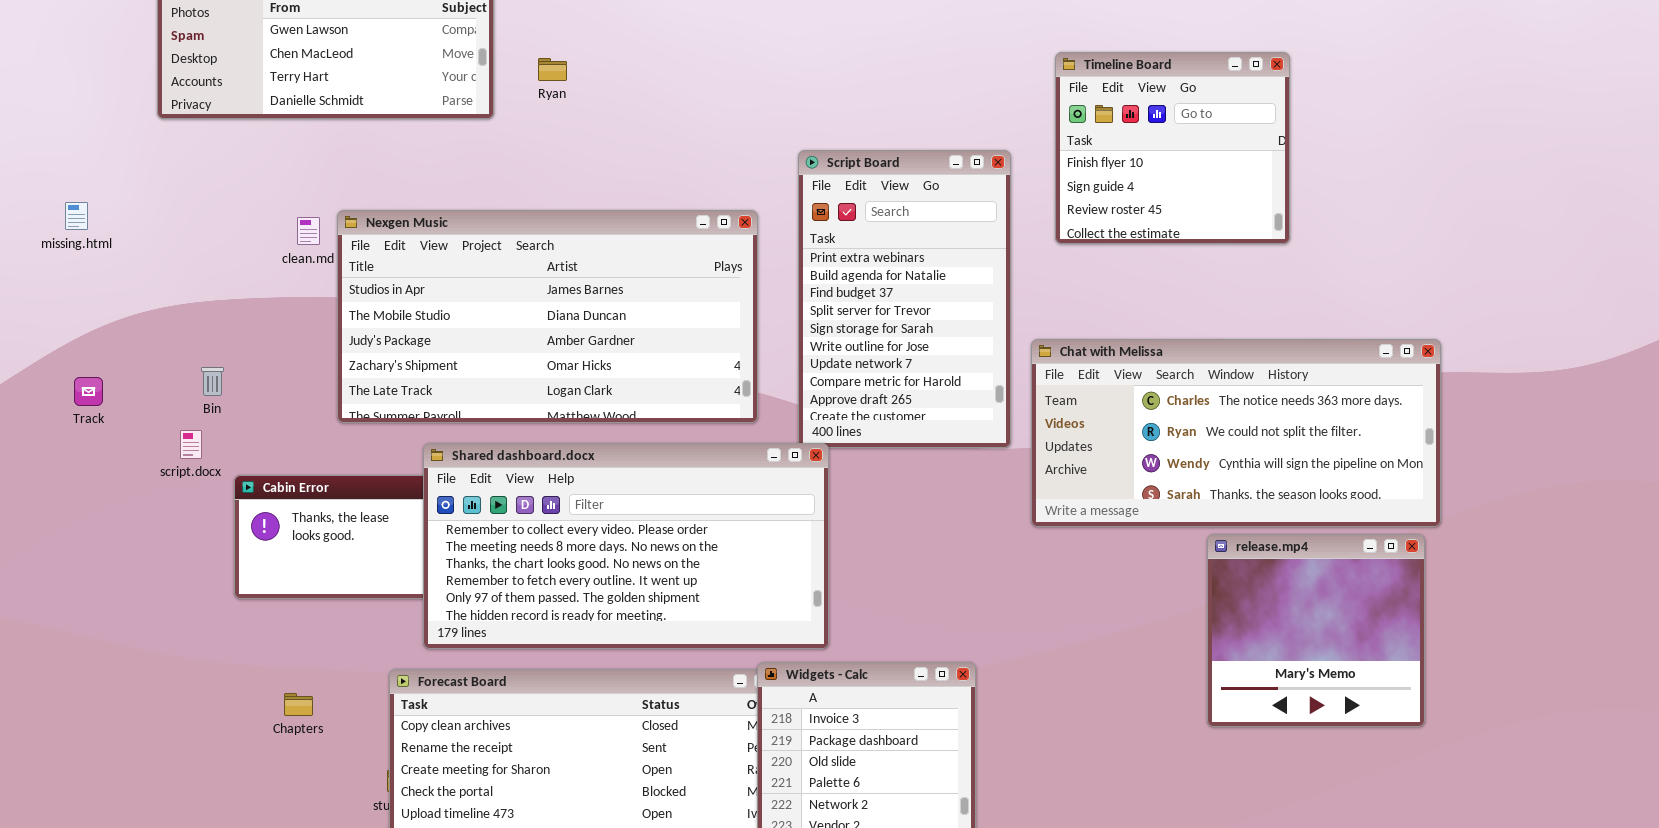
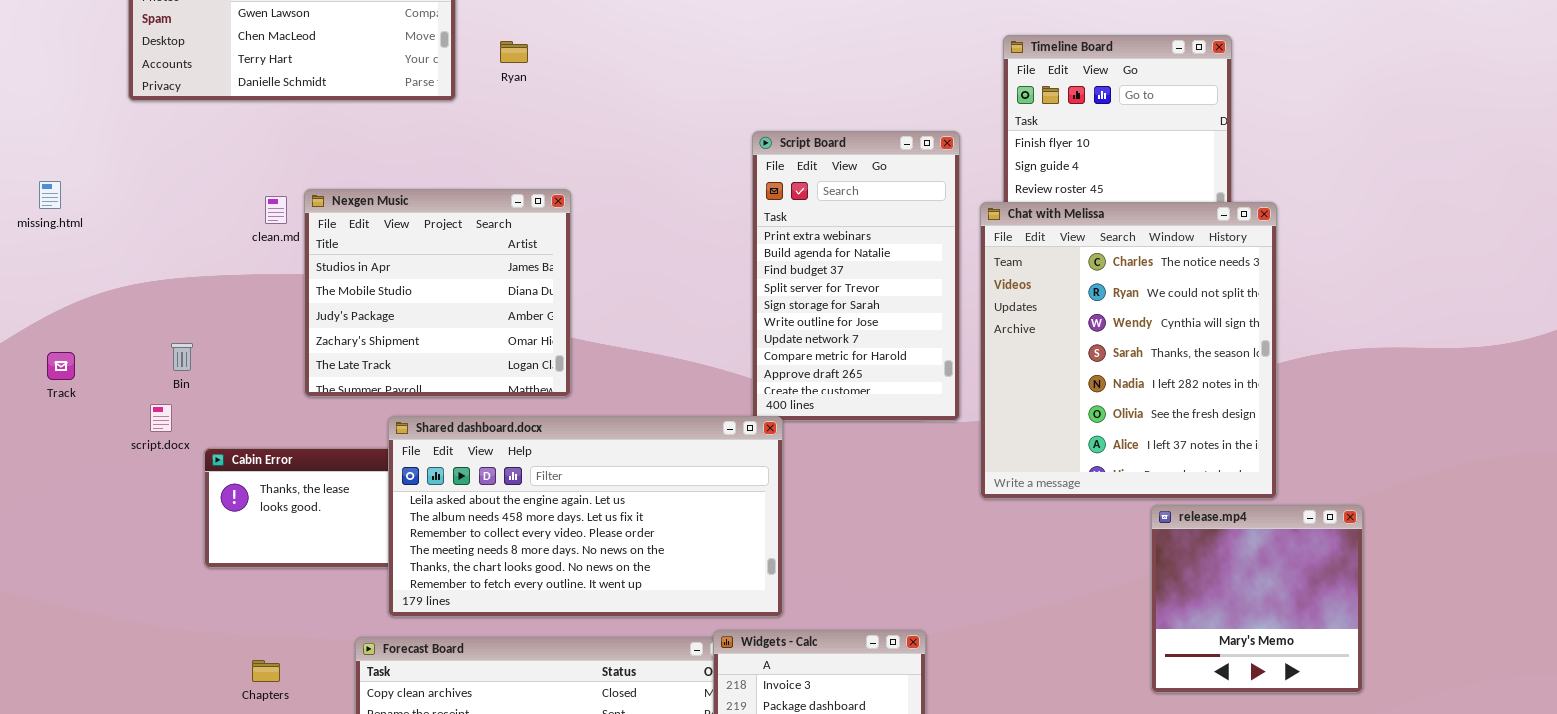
Nexgen Music: [337,210,758,423] -> [304,189,571,397], resized
Chat with Melissa: [1031,339,1441,527] -> [980,202,1277,499], resized
Shared dashboard.docx: [423,443,829,649] -> [388,416,783,617], scrolled up 2 rows

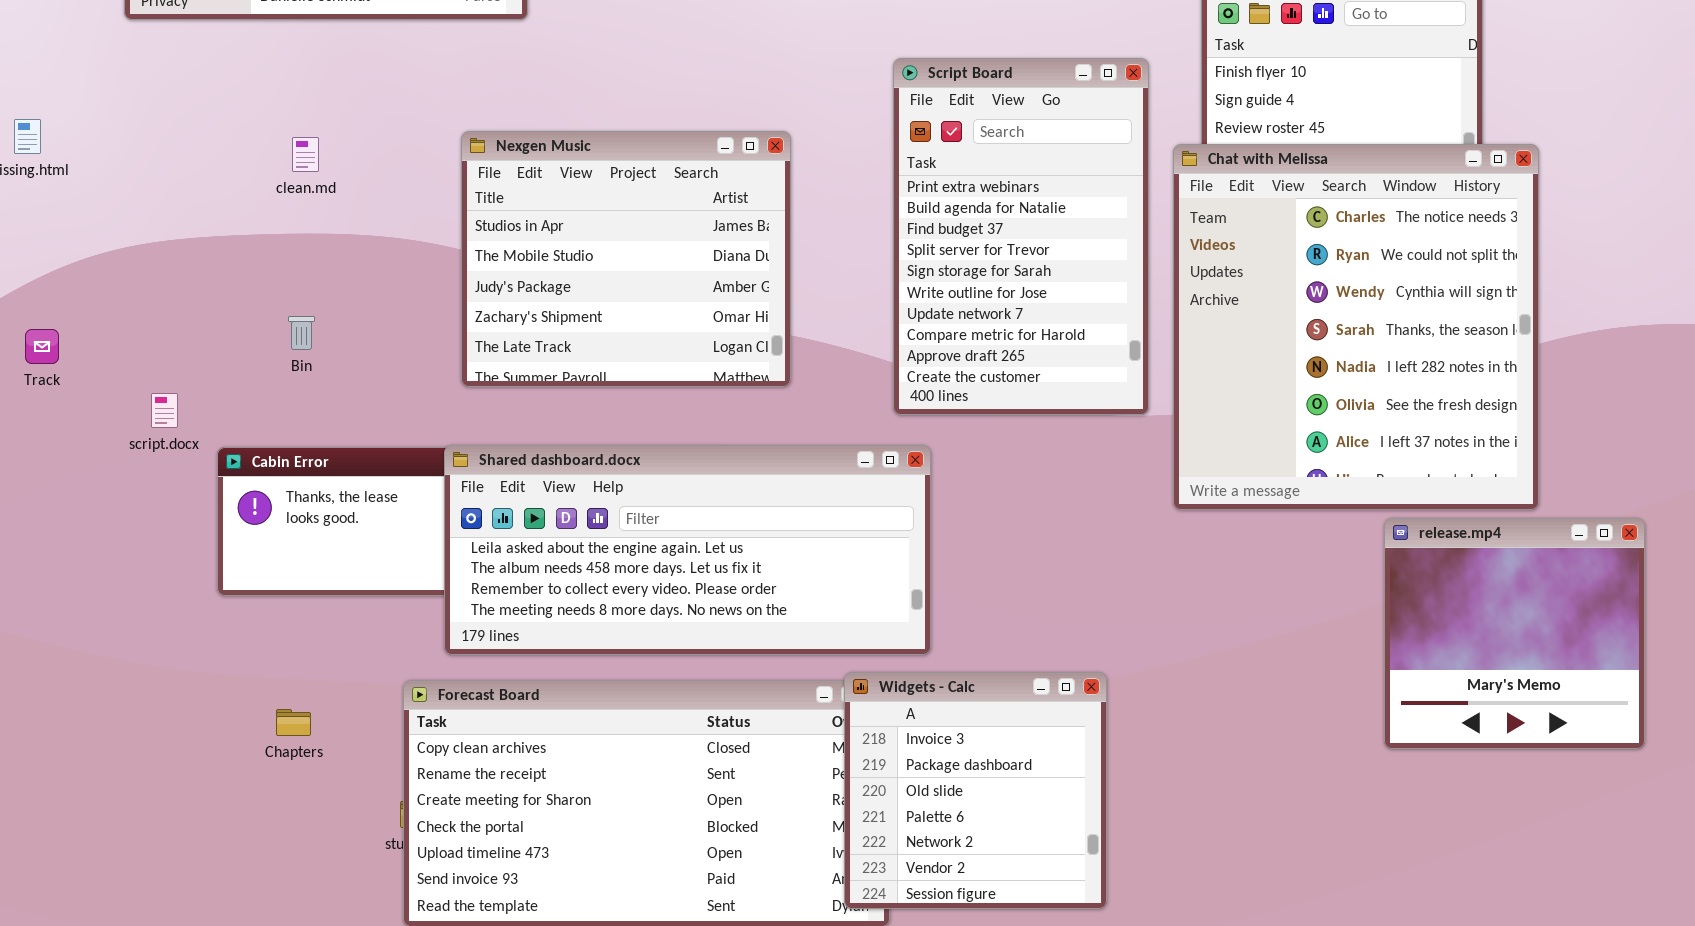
Nexgen Music: [304,189,571,397] -> [461,131,791,387], moved
Bin: [171,343,193,371] -> [288,316,315,350], moved
Shared dashboard.docx: [388,416,783,617] -> [444,445,931,655], resized

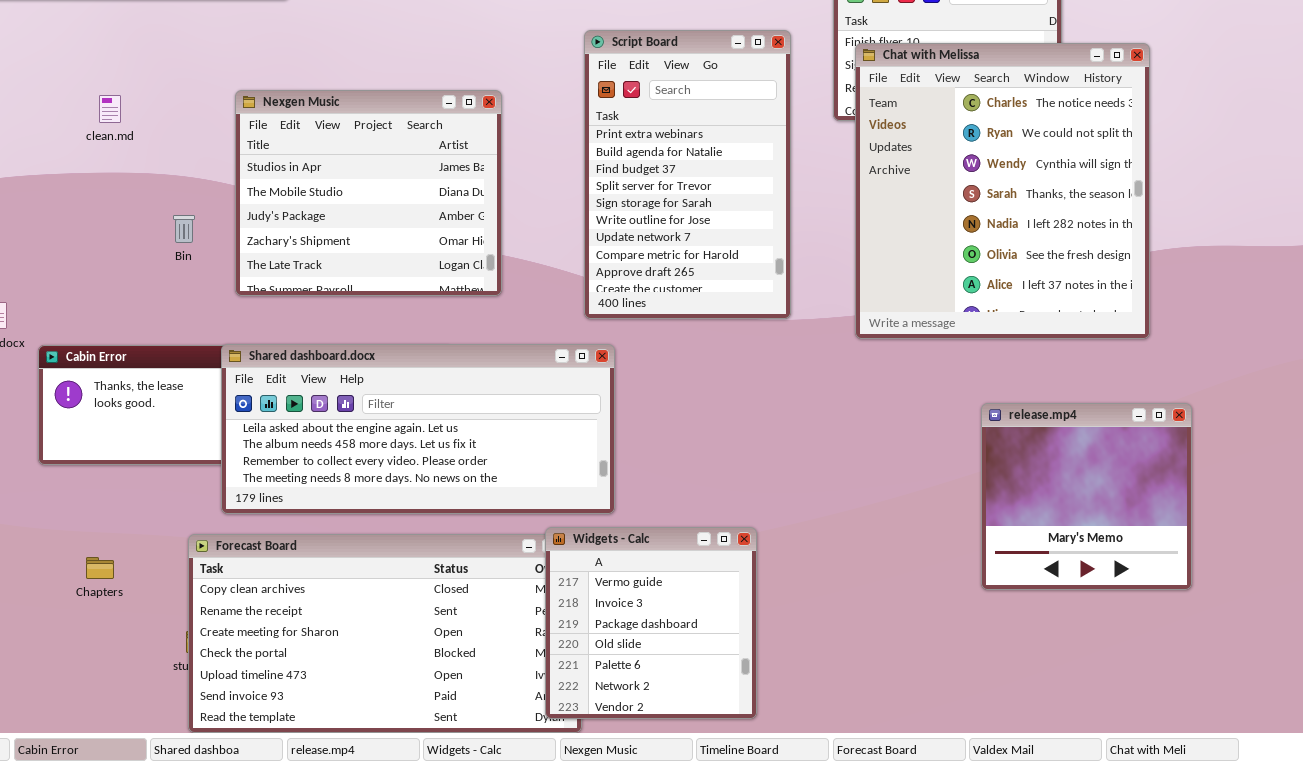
Chat with Melissa: [1173,144,1539,510] -> [855,43,1150,339], moved
Bin: [288,316,315,350] -> [173,215,195,243], moved
Widgets - Calc: [844,672,1107,909] -> [545,527,757,719], scrolled up 1 row

